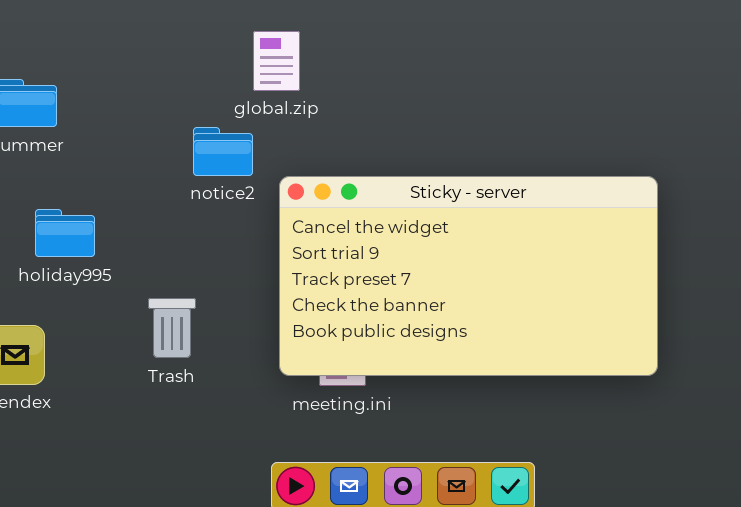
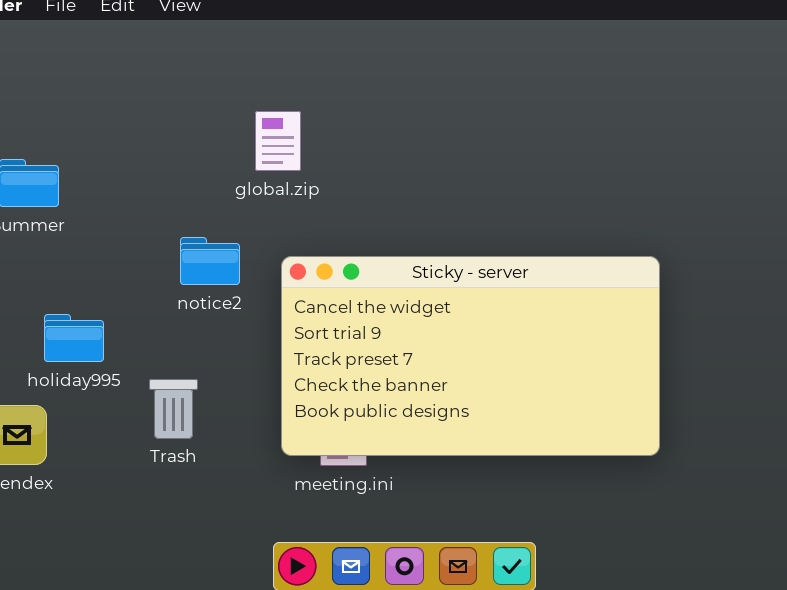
notice2: [193,127,253,176] -> [180,237,240,285], moved
holiday995: [35,209,95,257] -> [44,314,104,362], moved

